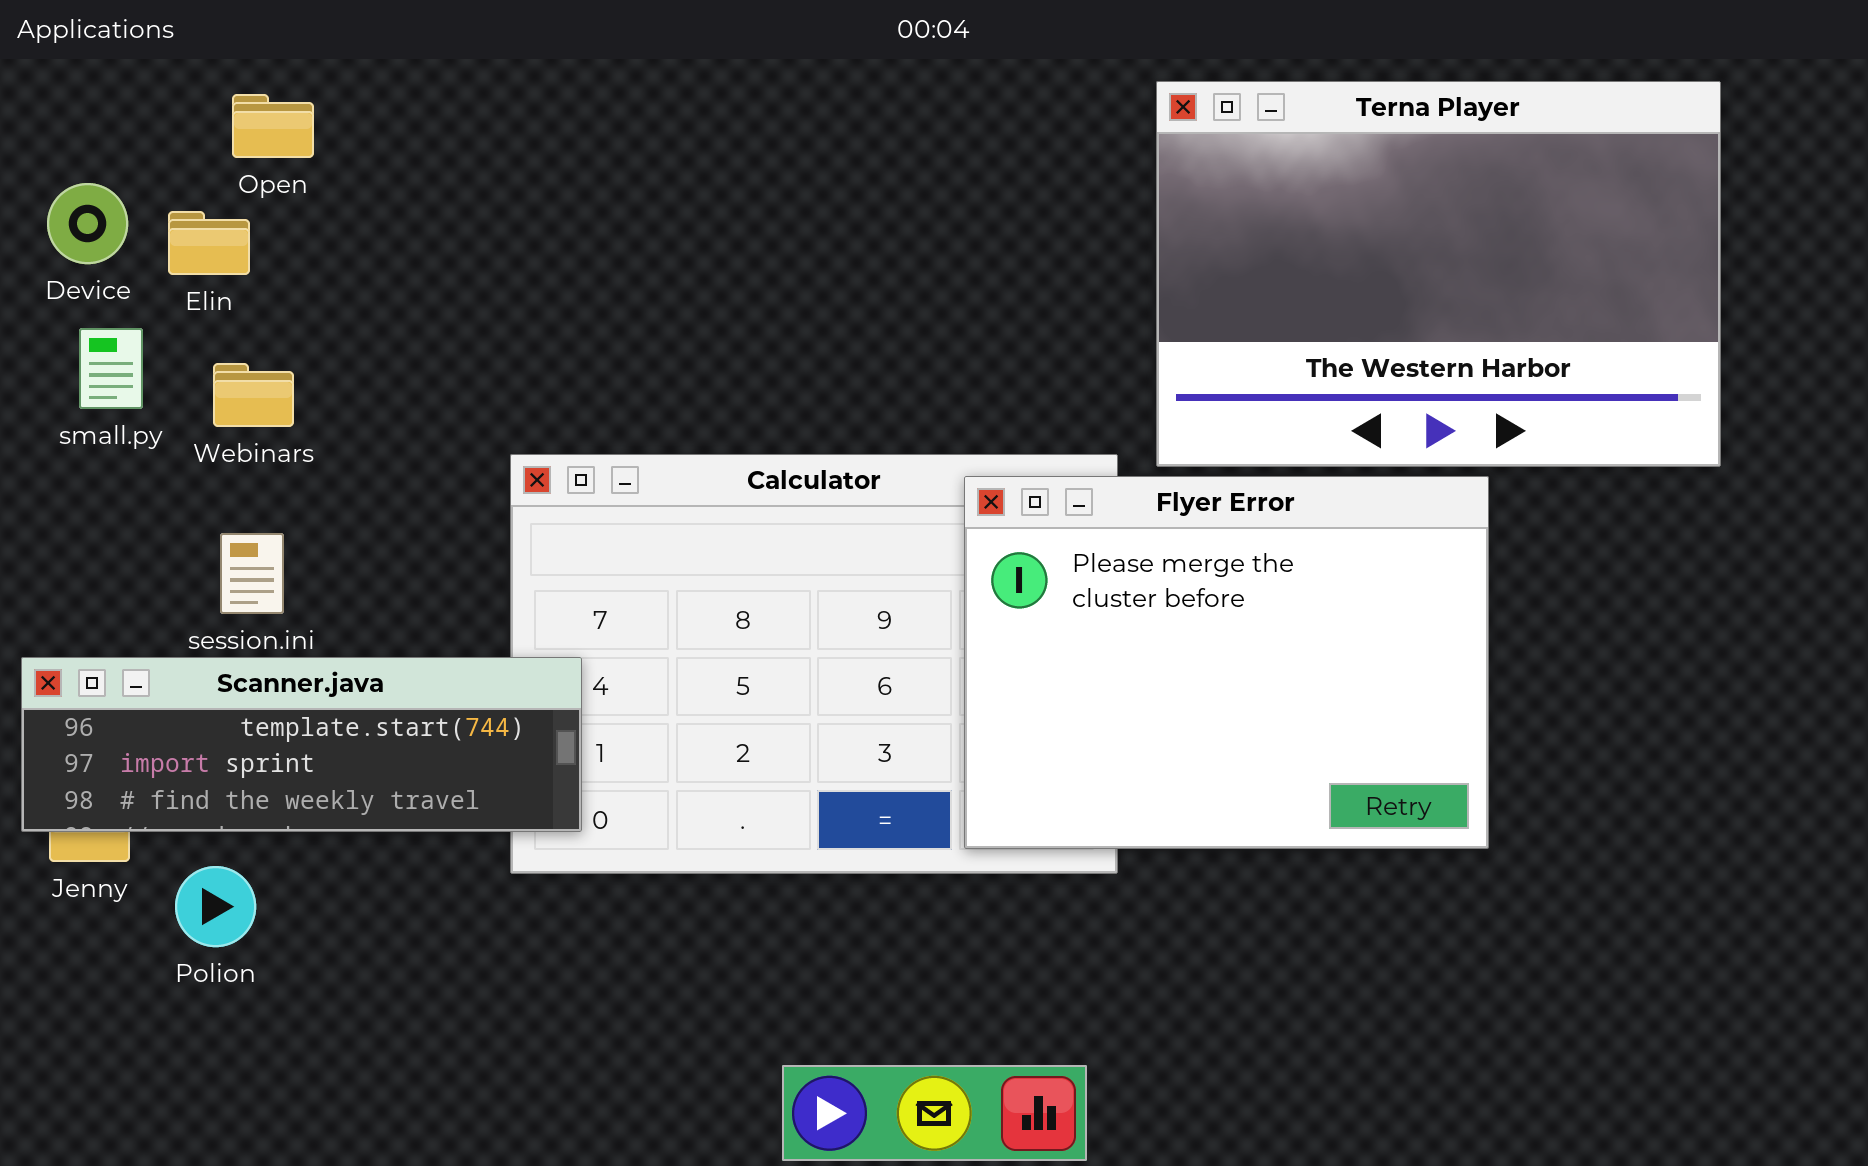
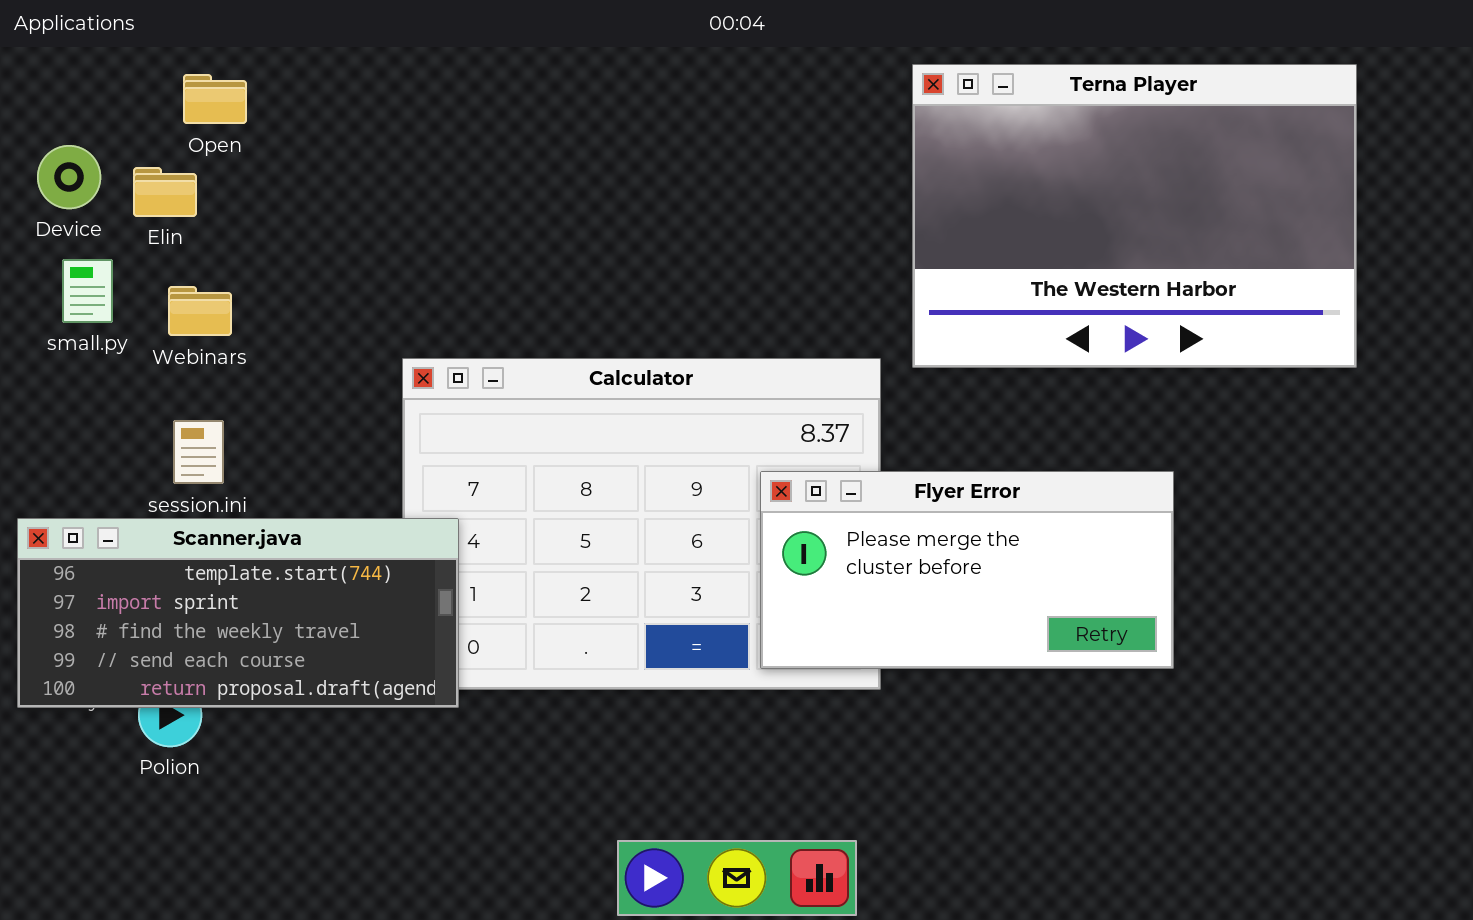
Flyer Error: [964,476,1489,849] -> [760,471,1174,669], resized
Scanner.java: [21,657,582,832] -> [17,518,459,708], resized

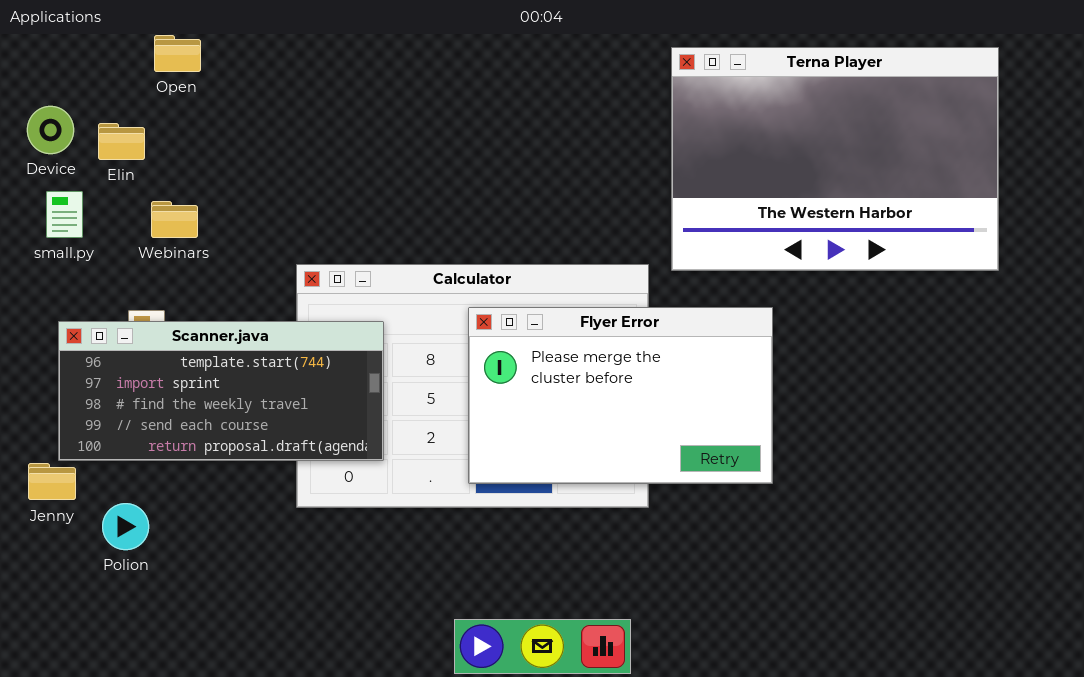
Open: [183,74,247,124] -> [154,35,201,72], moved
Webinars: [168,286,232,336] -> [151,201,198,238], moved
Flyer Error: [760,471,1174,669] -> [468,307,773,484], moved, resized
Scanner.java: [17,518,459,708] -> [58,321,384,461], moved

